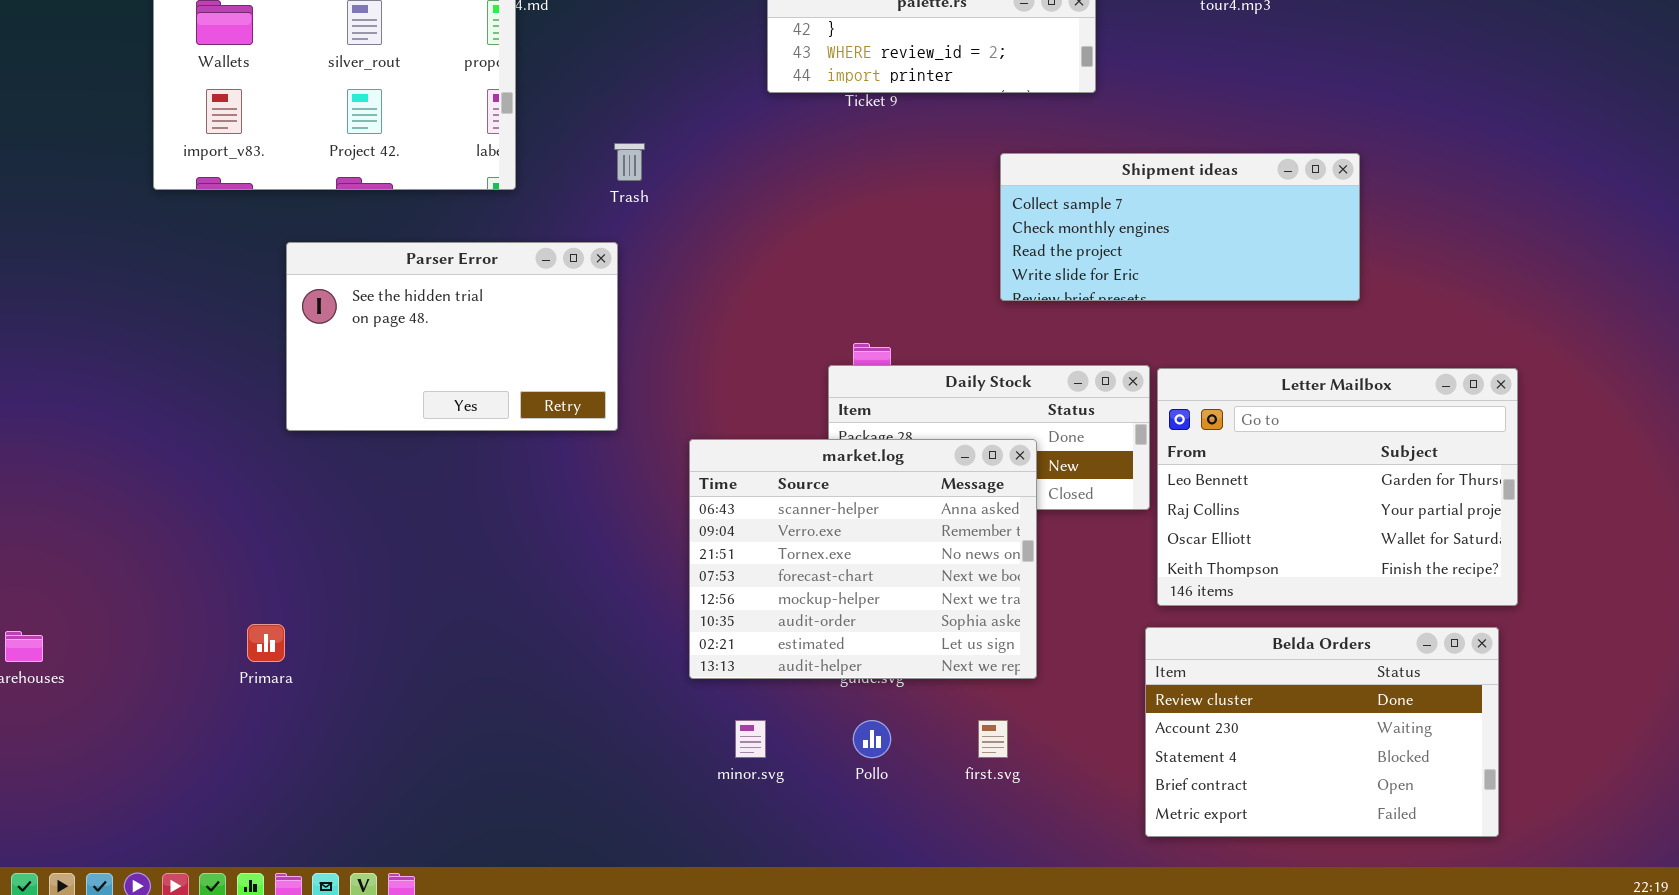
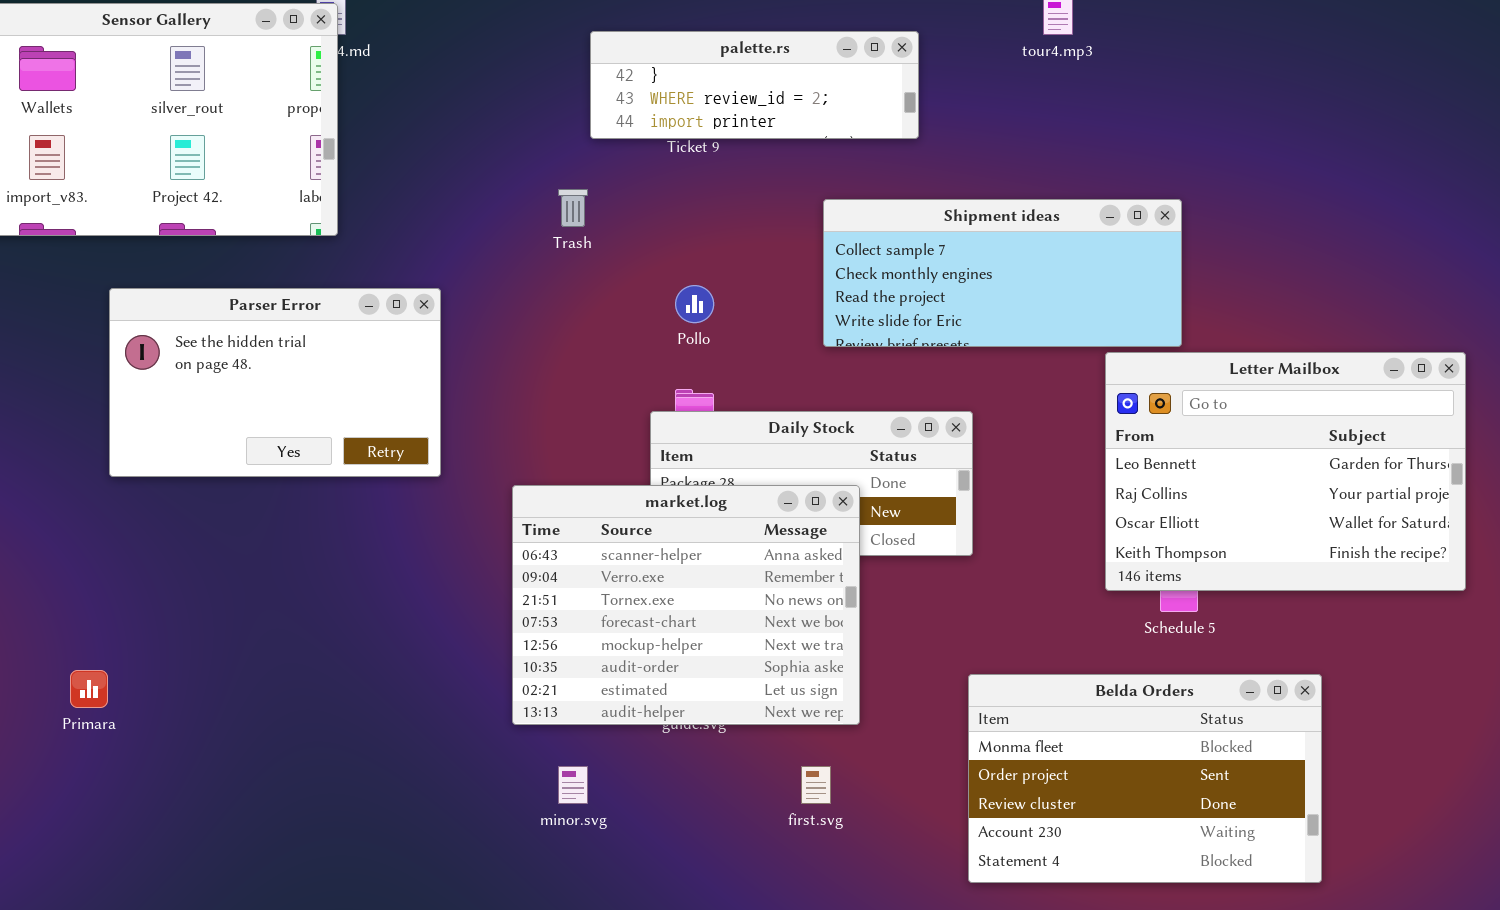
Trash: [614,143,645,181] -> [558,189,588,227], moved
Letter Mailbox: [1157,368,1518,606] -> [1105,352,1466,591], moved
Belda Orders: [1145,627,1499,837] -> [968,674,1322,883], scrolled up 2 rows
Pollo: [853,720,891,758] -> [675,285,714,323], moved

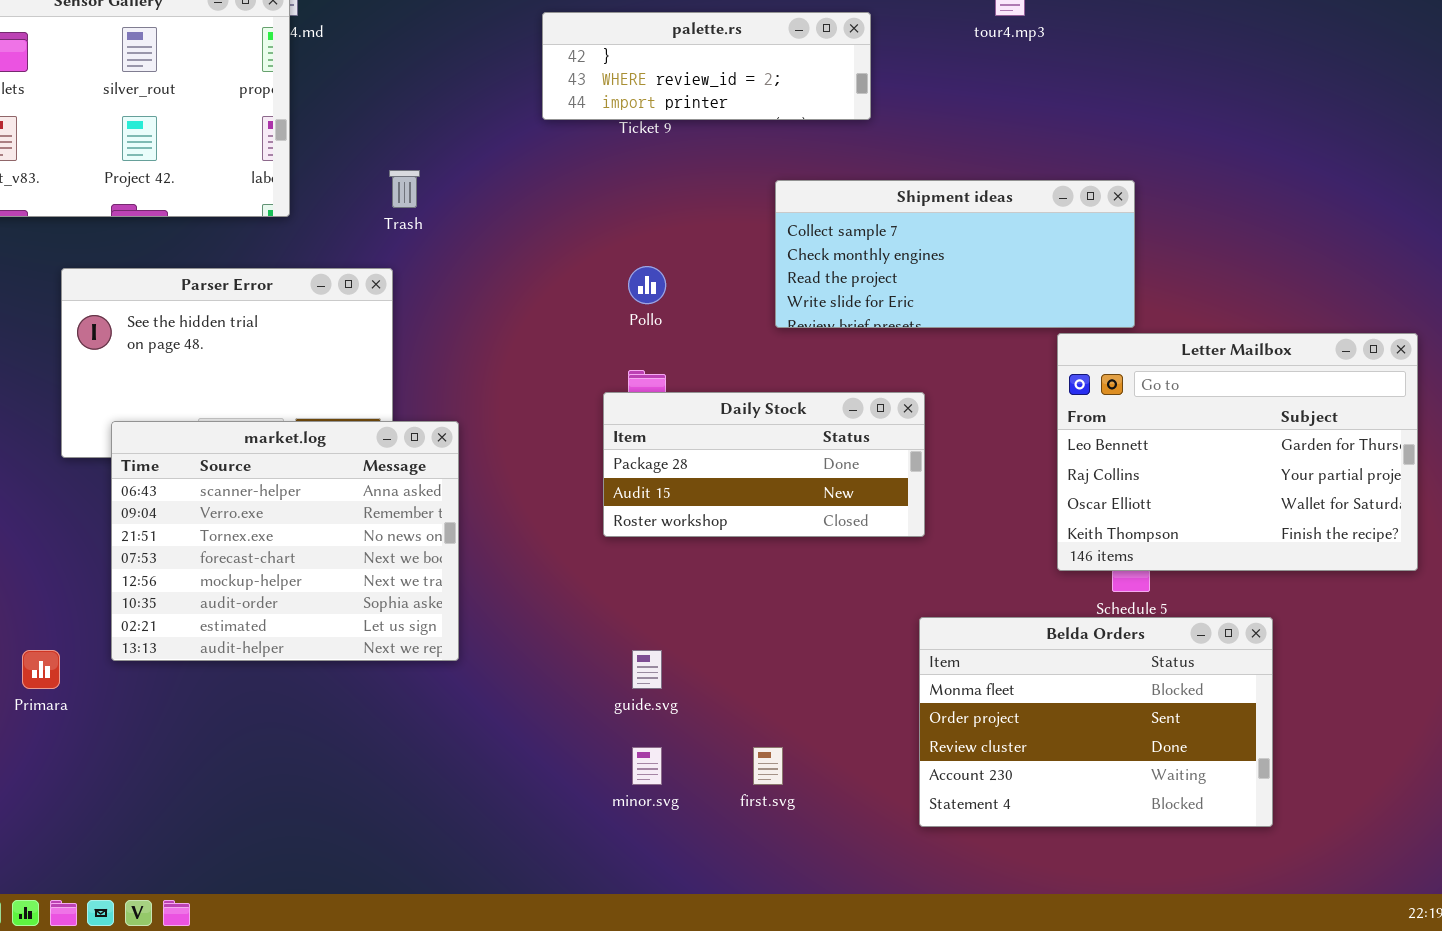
Trash: [558,189,588,227] -> [389,170,420,208], moved
market.log: [512,485,860,725] -> [111,421,459,661], moved
Belda Orders: [968,674,1322,883] -> [919,617,1273,827], moved
minor.svg: [558,766,588,804] -> [632,747,662,785], moved

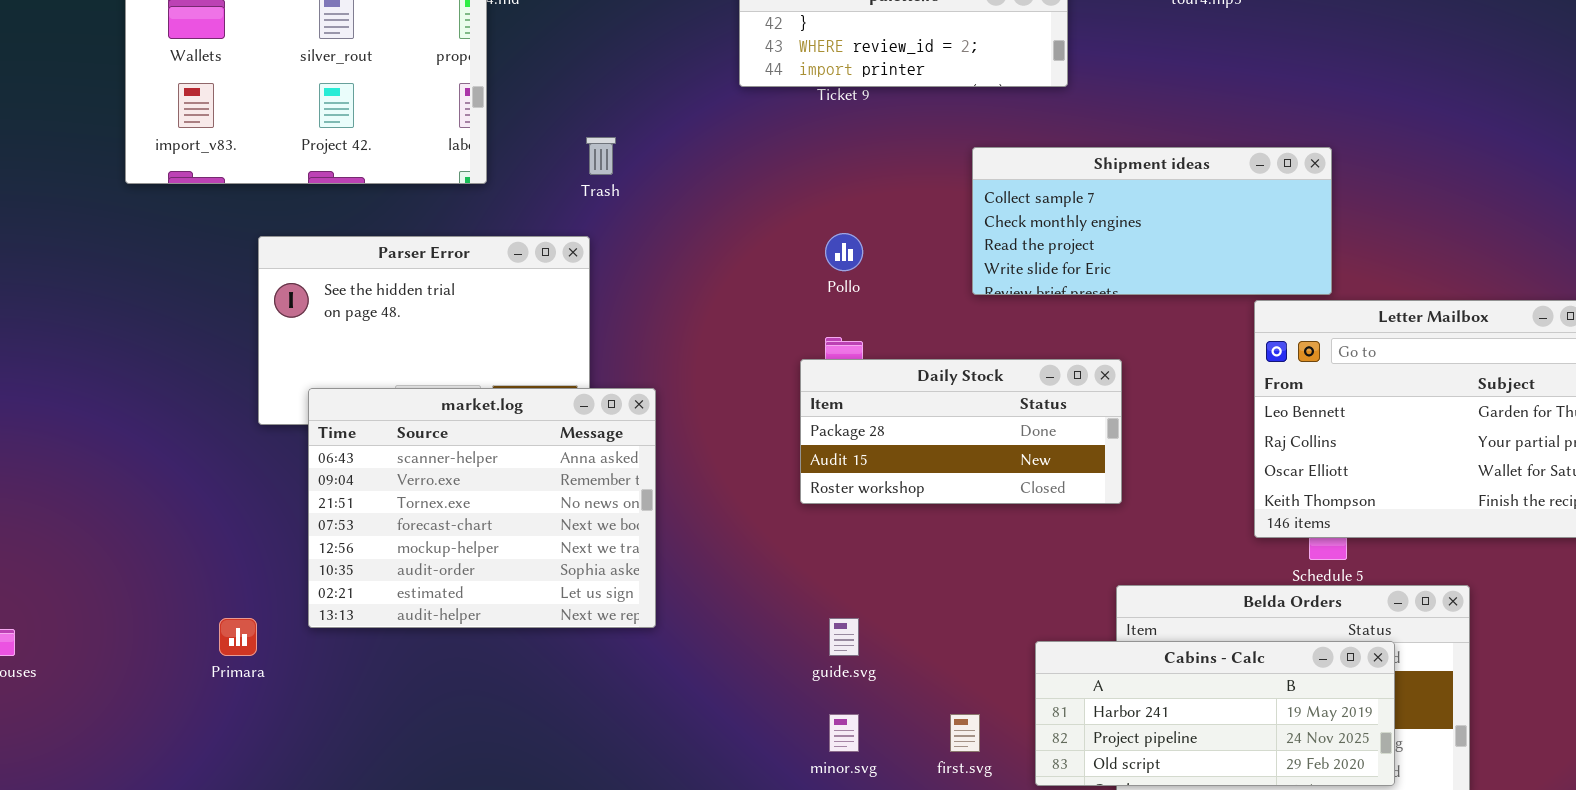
Cabins - Calc: none -> [1035,641,1395,786], opened

